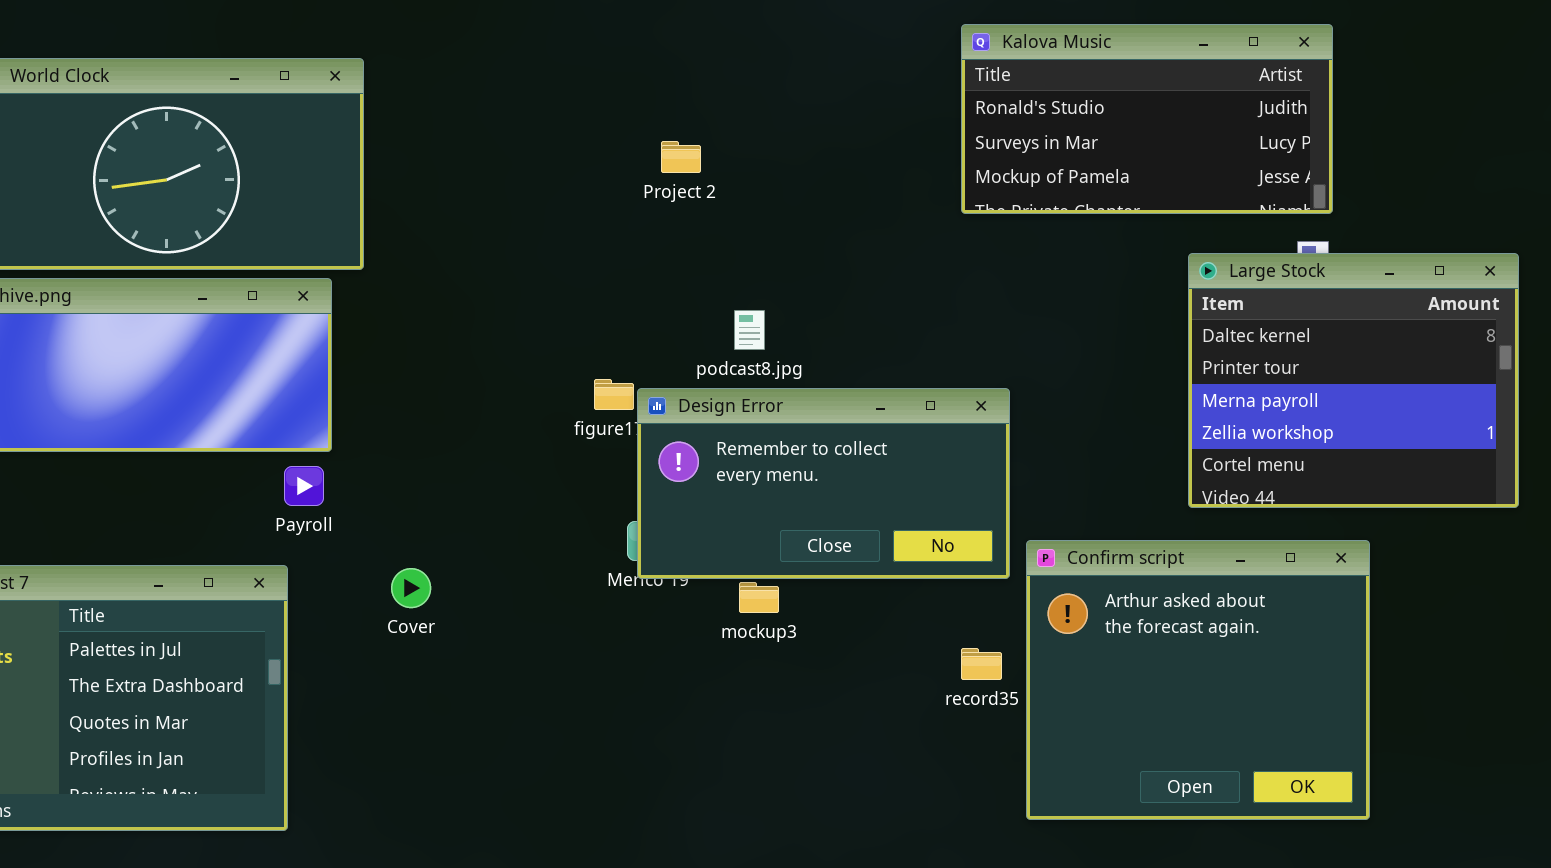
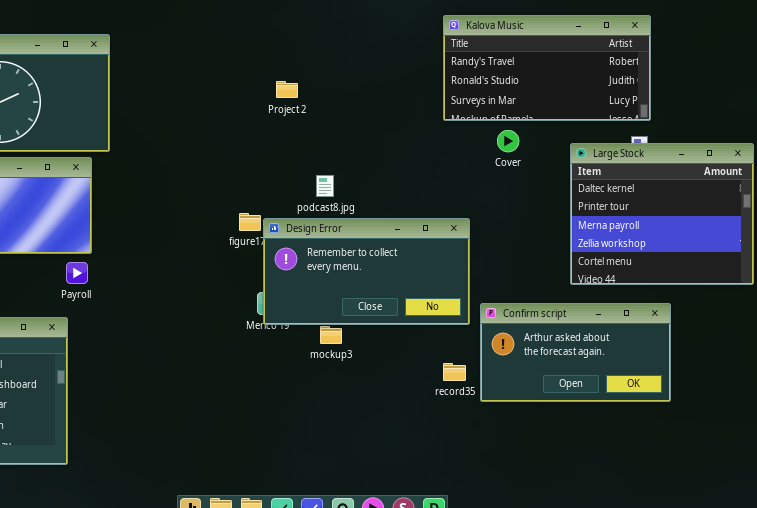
Kalova Music: [961,24,1333,214] -> [443,15,651,121], scrolled up 1 row
Confirm script: [1026,540,1370,820] -> [480,303,671,402], resized
Cover: [391,568,431,608] -> [497,130,519,152], moved

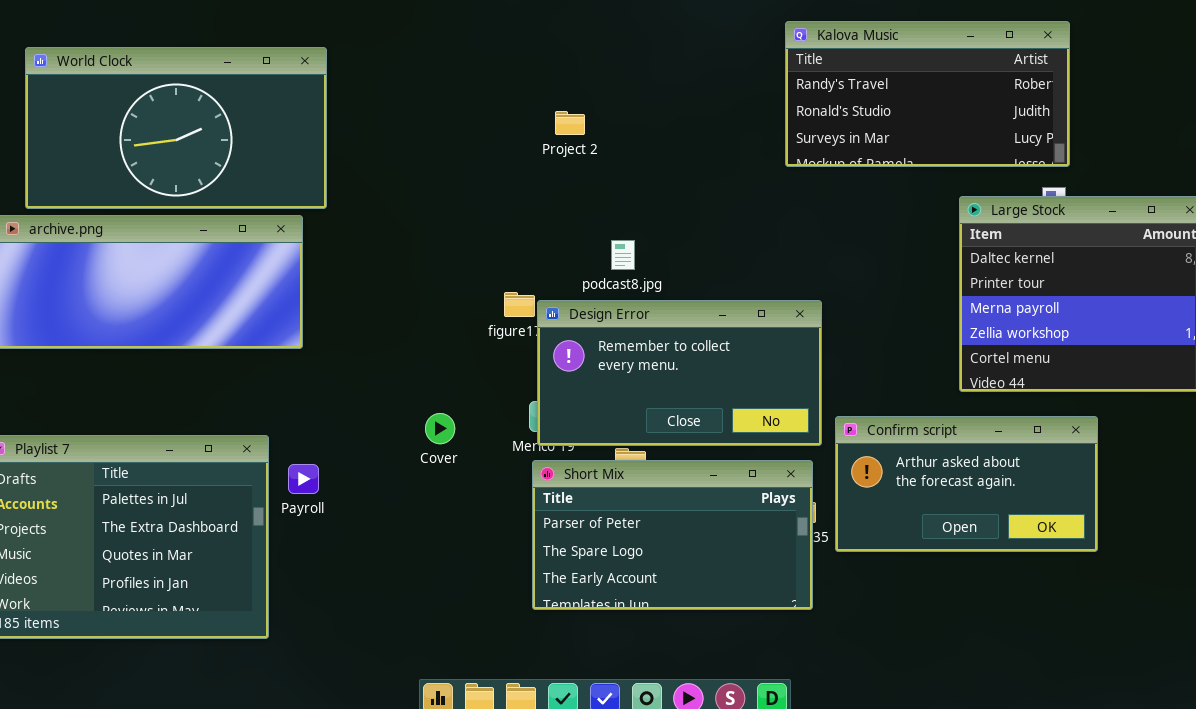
Cover: [497,130,519,152] -> [425,413,455,444], moved
Payroll: [66,262,88,284] -> [288,464,319,494], moved
Short Mix: none -> [532,460,813,610], opened

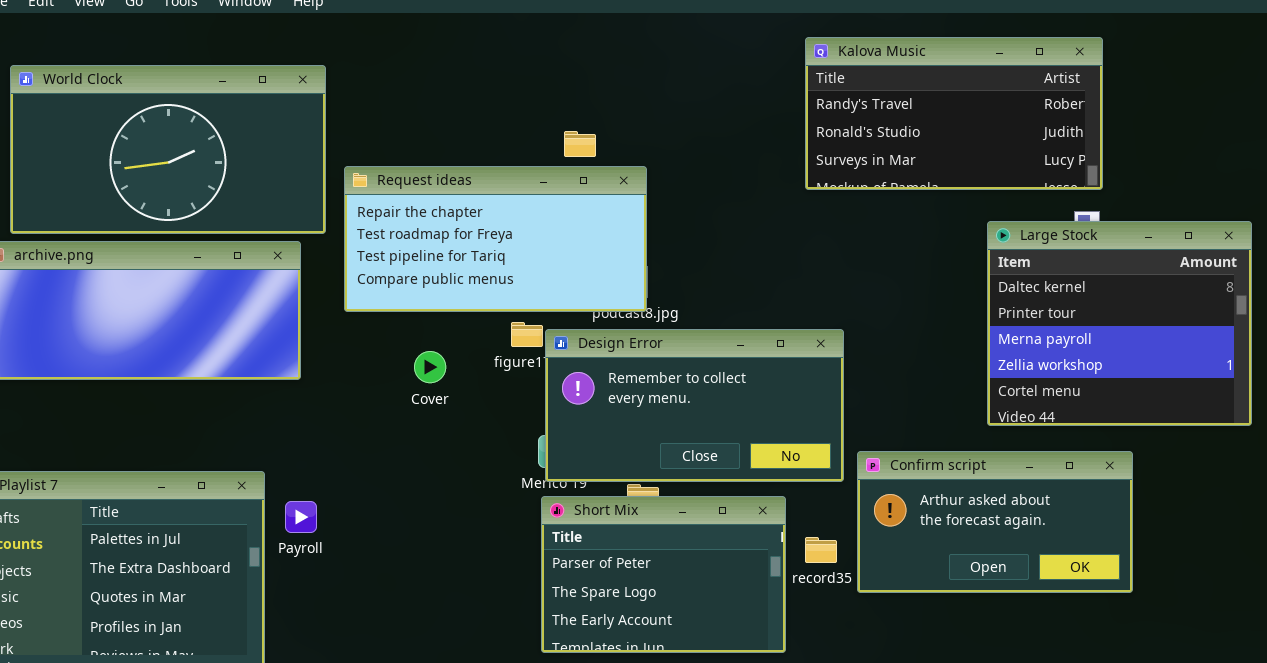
Request ideas: none -> [344,166,647,312], opened
Cover: [425,413,455,444] -> [414,351,446,383], moved
Short Mix: [532,460,813,610] -> [541,496,786,653], resized

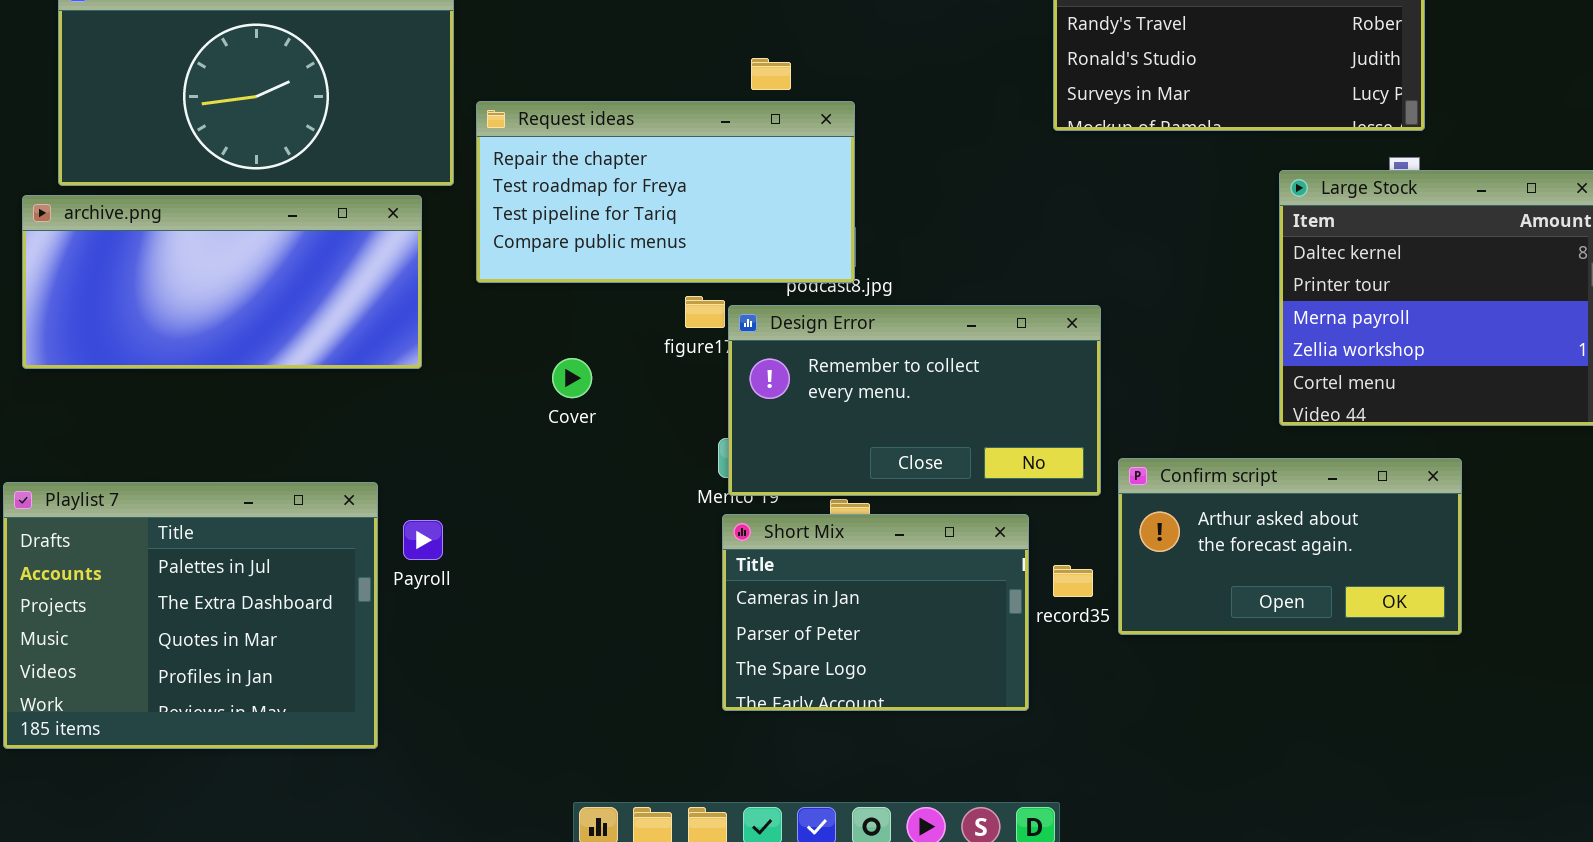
Cover: [414,351,446,383] -> [552,358,592,398], moved
Short Mix: [541,496,786,653] -> [722,514,1029,711], scrolled up 1 row

